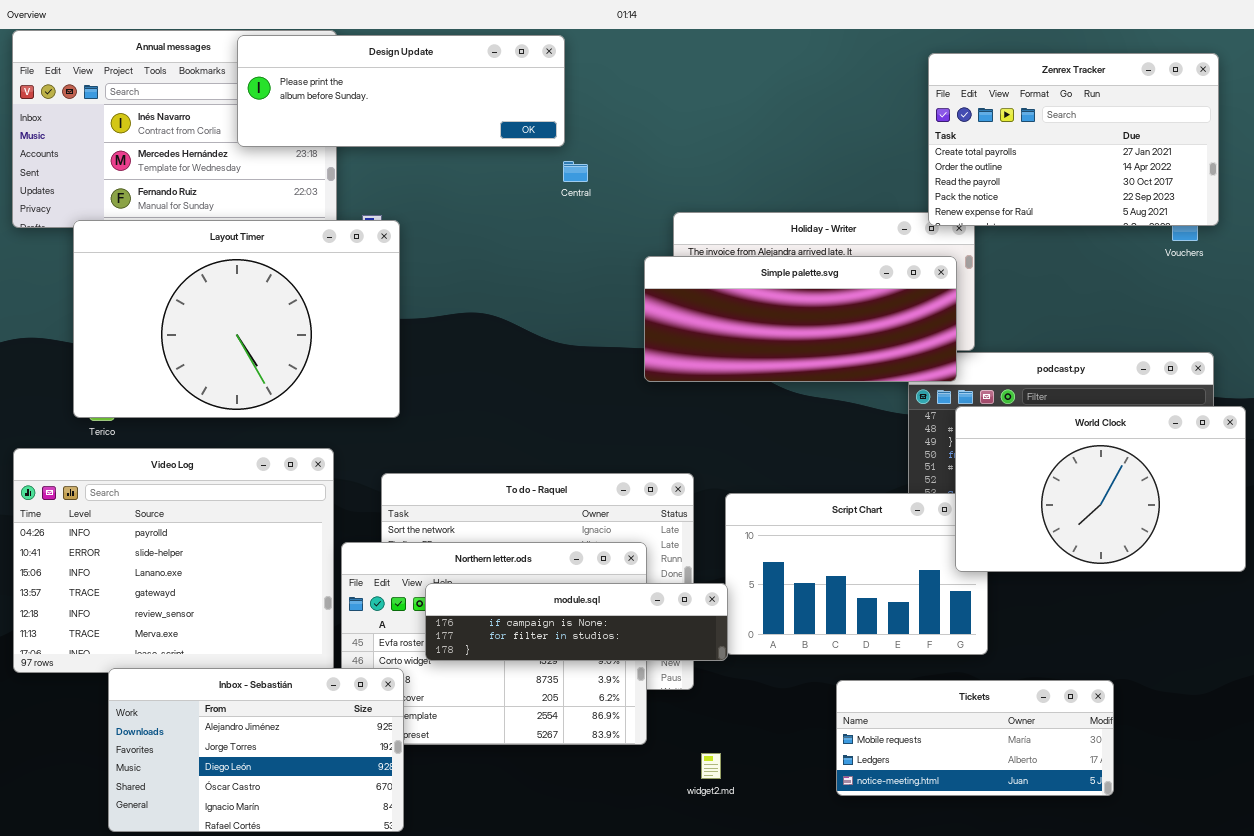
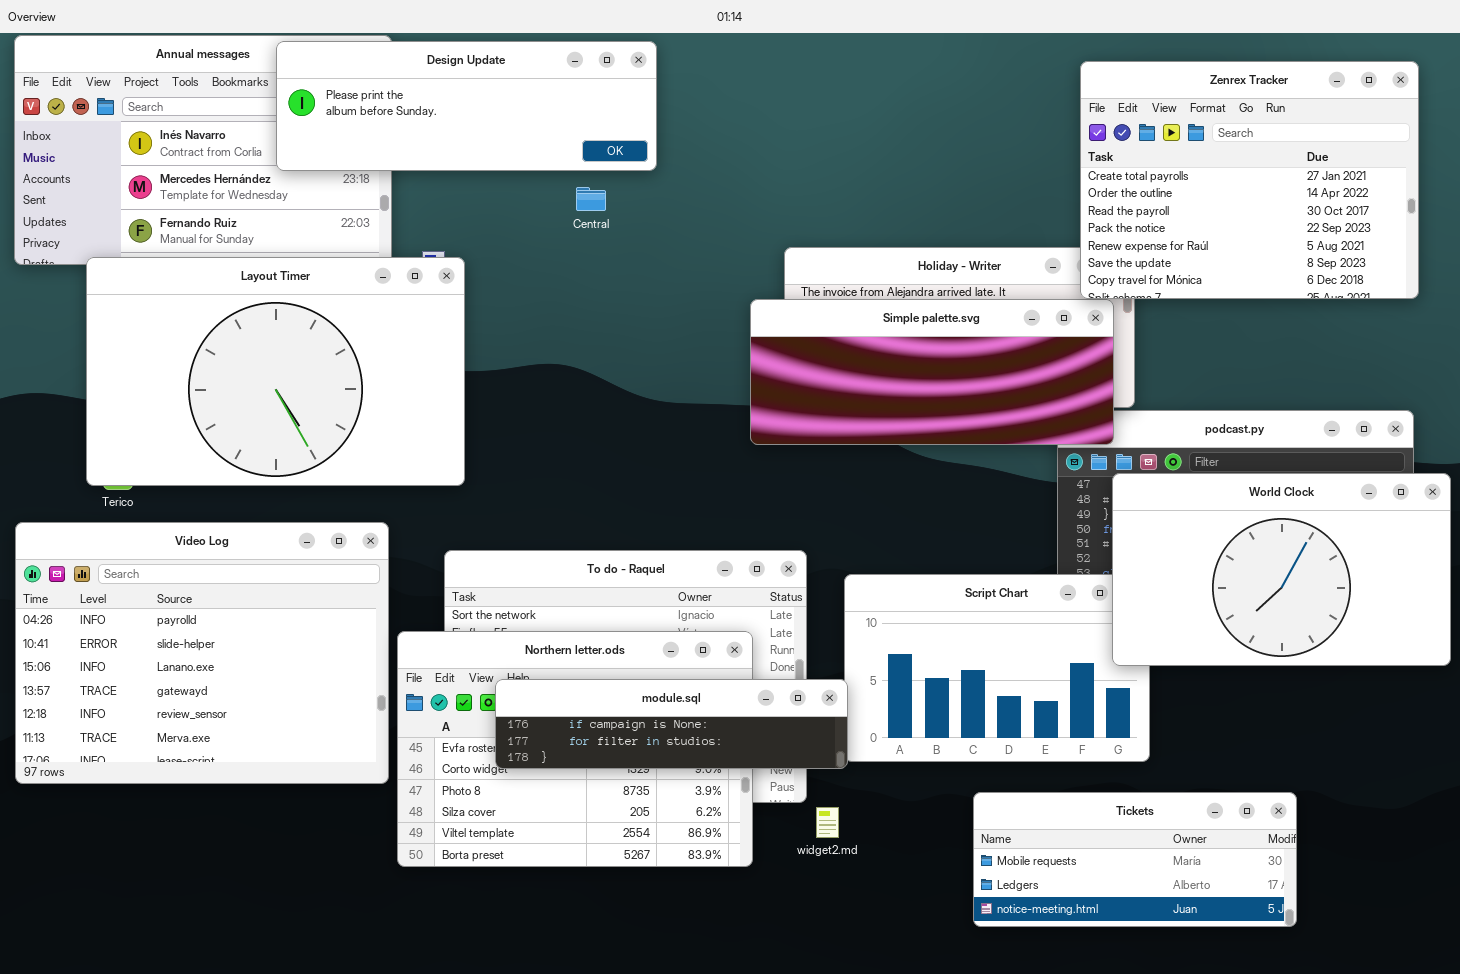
Zenrex Tracker: [928,53,1219,226] -> [1080,61,1419,299], resized
Central: [563,161,588,182] -> [576,187,606,211], moved
Inbox - Sebastián: [108,668,404,832] -> none, closed
widget2.md: [701,753,721,779] -> [816,807,839,838], moved

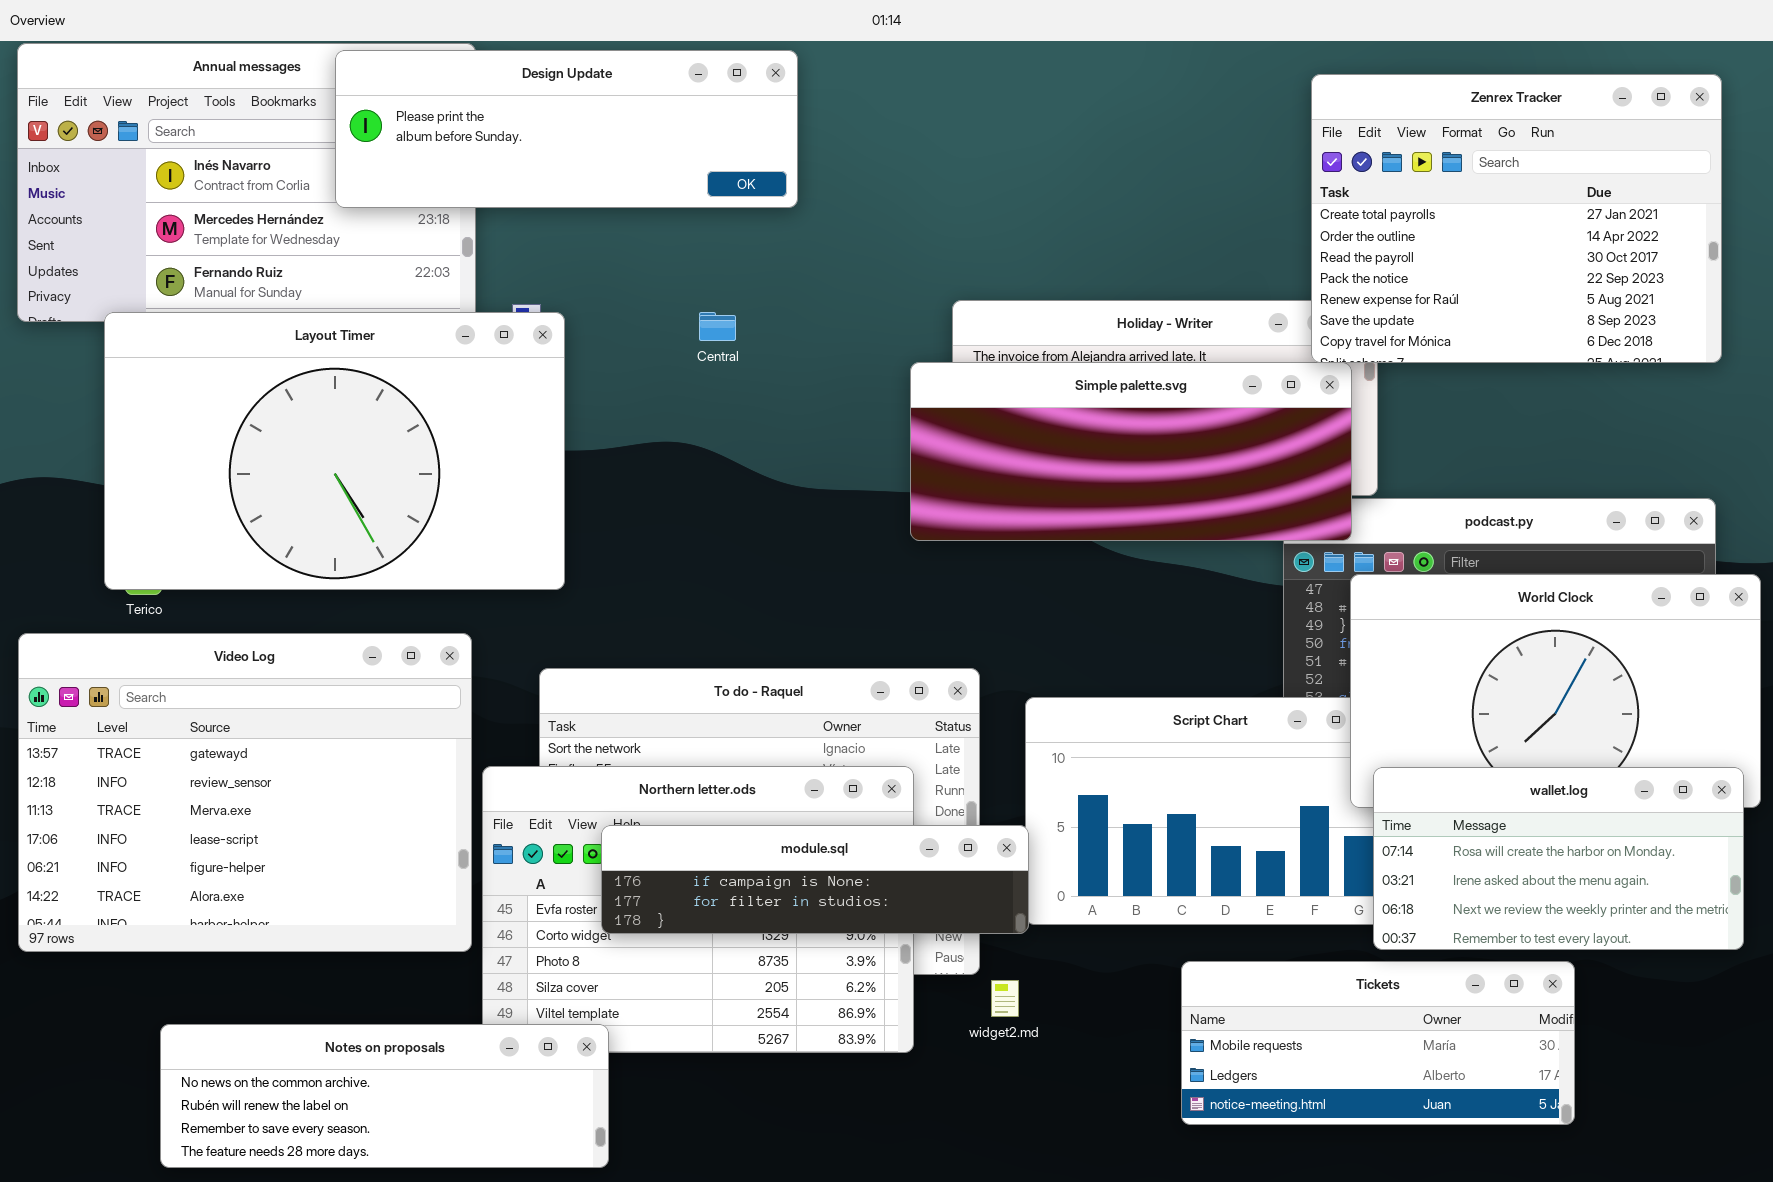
Central: [576,187,606,211] -> [699,312,736,341], moved
Video Log: [15,522,389,784] -> [18,633,472,952], scrolled down 3 rows
wallet.log: none -> [1373,767,1744,950], opened
Notes on proposals: none -> [160,1024,609,1168], opened

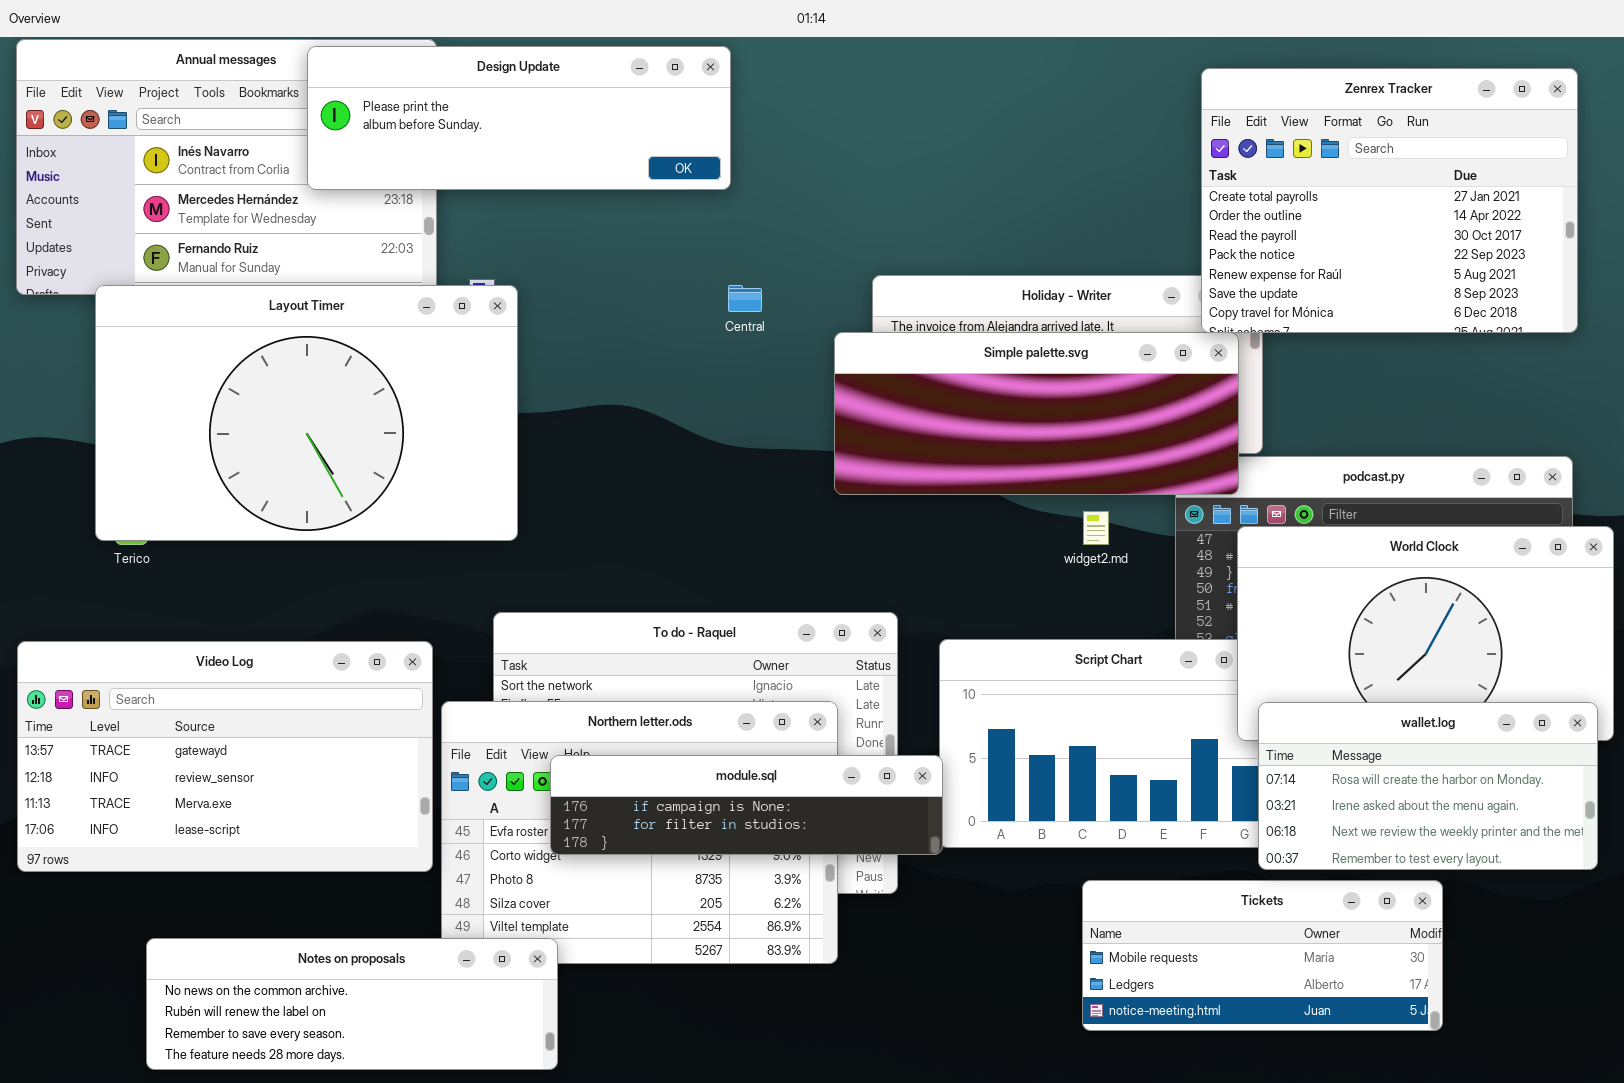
Central: [699,312,736,341] -> [728,285,762,312], moved
Video Log: [18,633,472,952] -> [17,641,433,872], resized
widget2.md: [991,980,1019,1017] -> [1083,511,1109,545], moved

